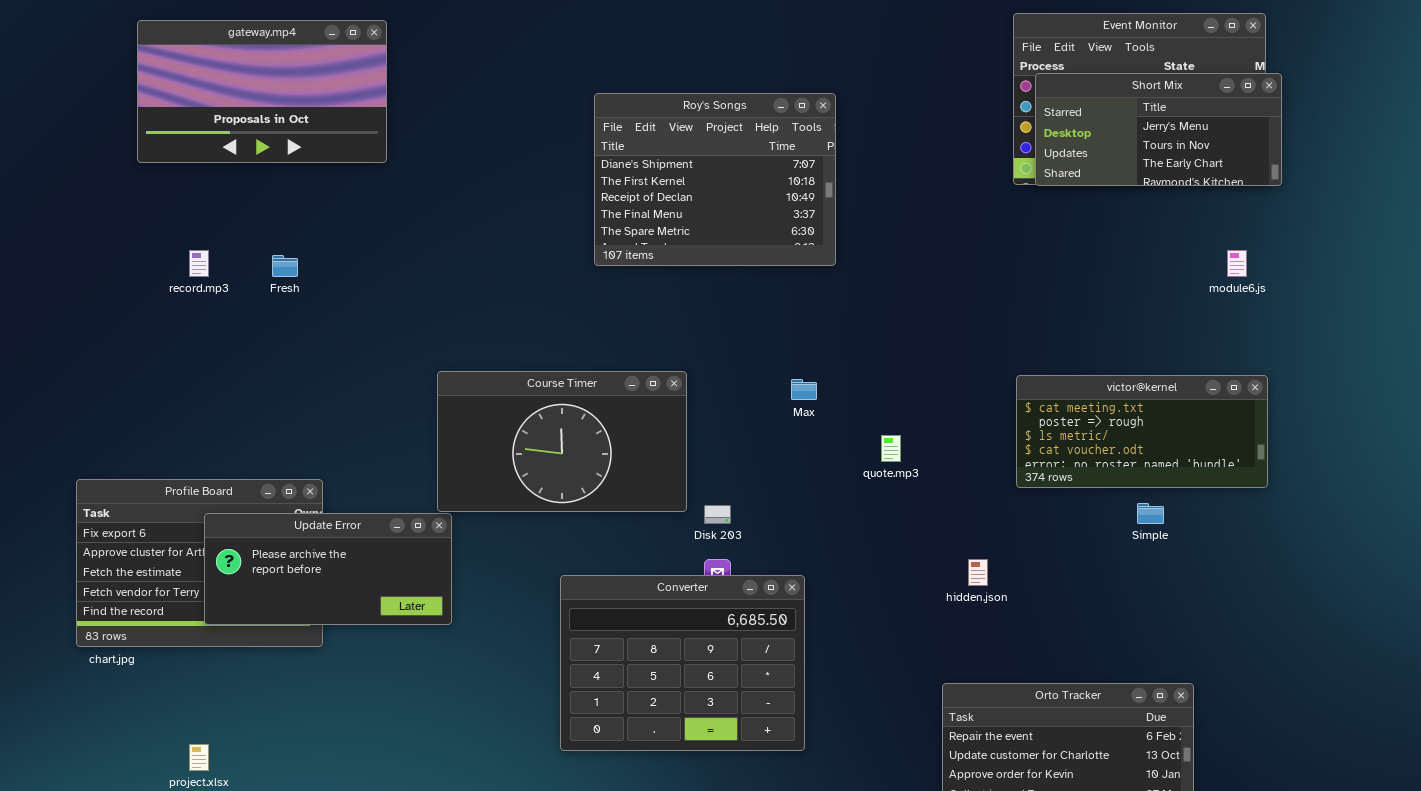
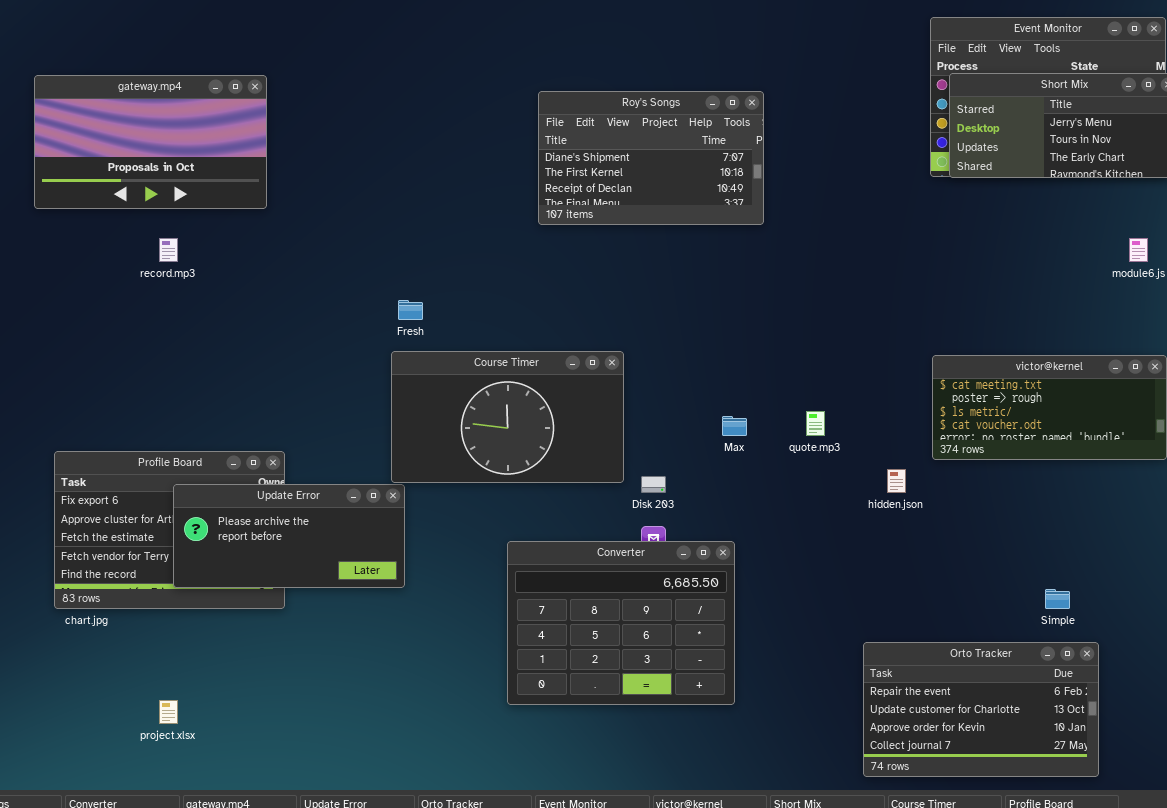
gateway.mp4: [137,20,387,163] -> [34,75,267,209], moved
Roy's Songs: [594,93,836,266] -> [538,91,764,225], resized
Fresh: [272,255,298,277] -> [398,300,423,320], moved
Max: [791,379,817,400] -> [722,416,747,436], moved
Simple: [1137,503,1164,524] -> [1045,589,1070,609], moved
hidden.json: [968,559,988,586] -> [887,469,906,493], moved

